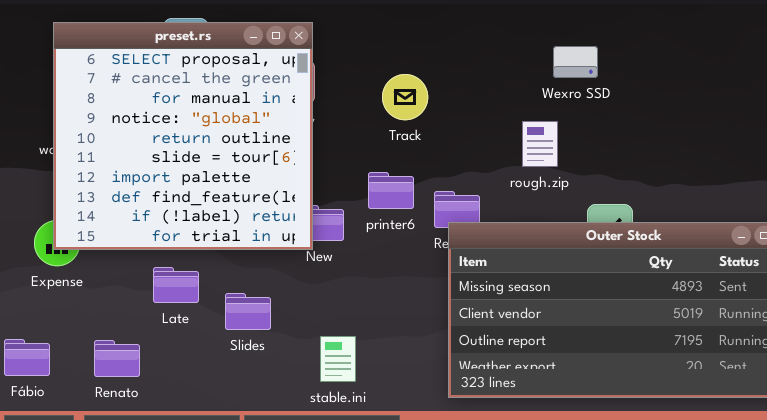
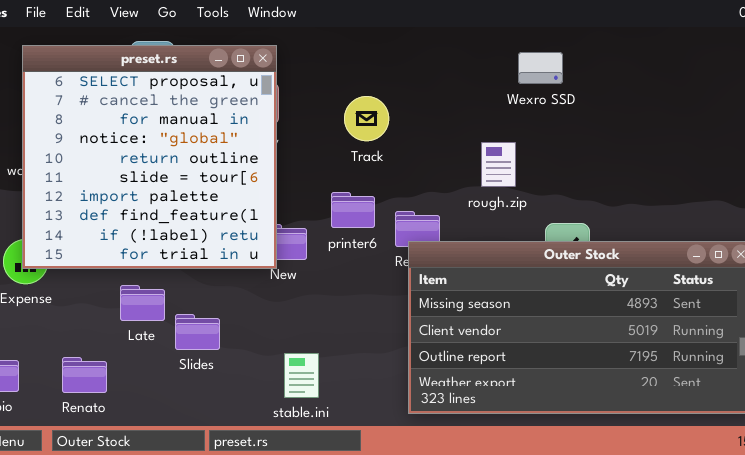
Wexro SSD: [553,46,598,78] -> [518,52,563,84], moved
Slides: [225,293,271,330] -> [175,314,220,350], moved

